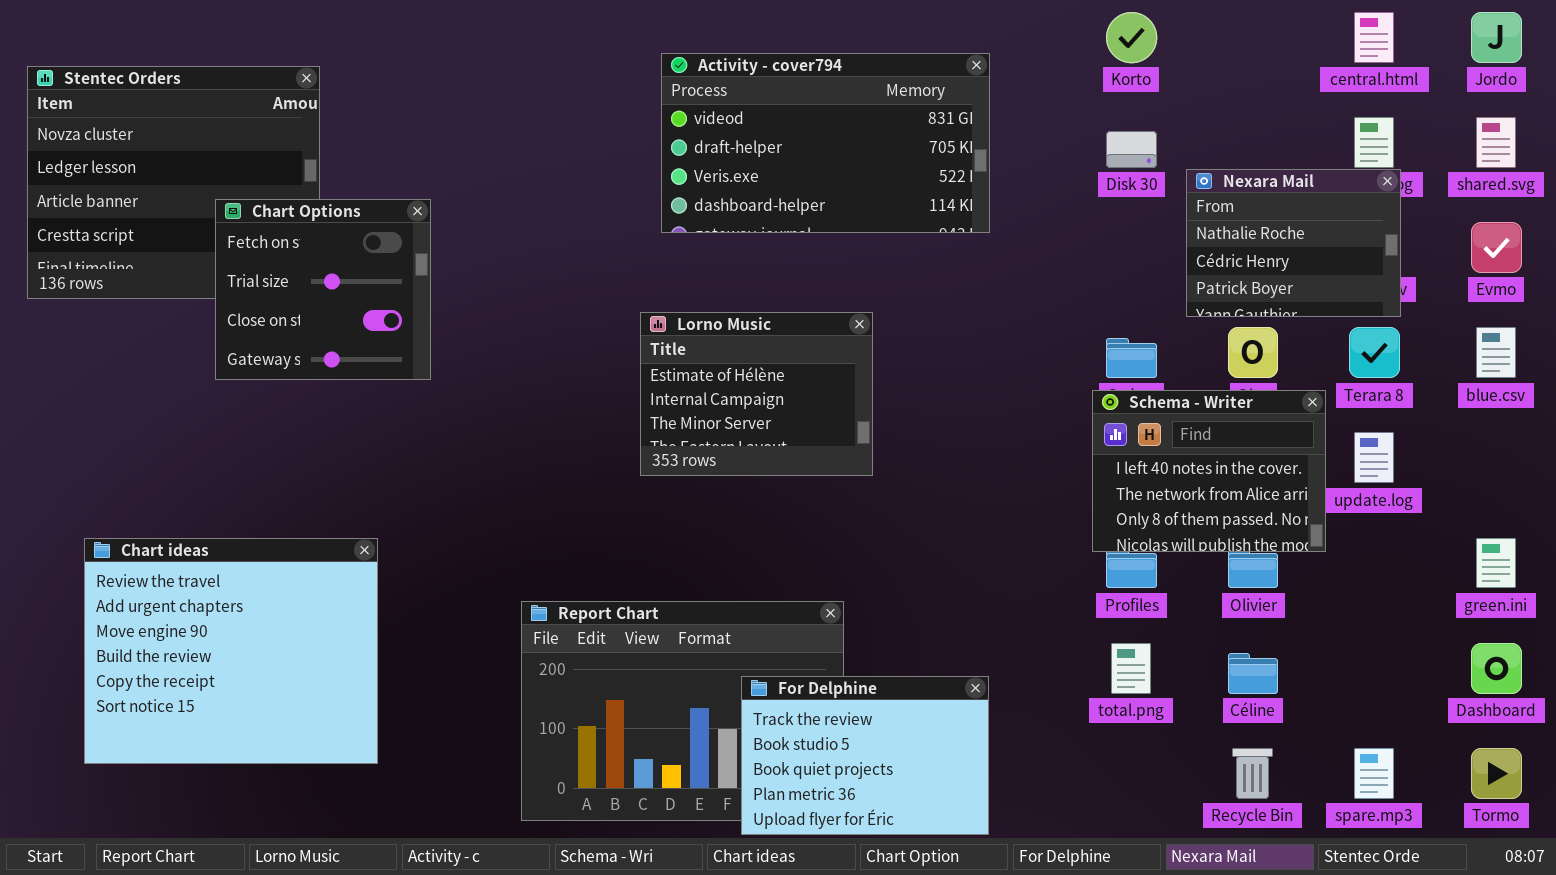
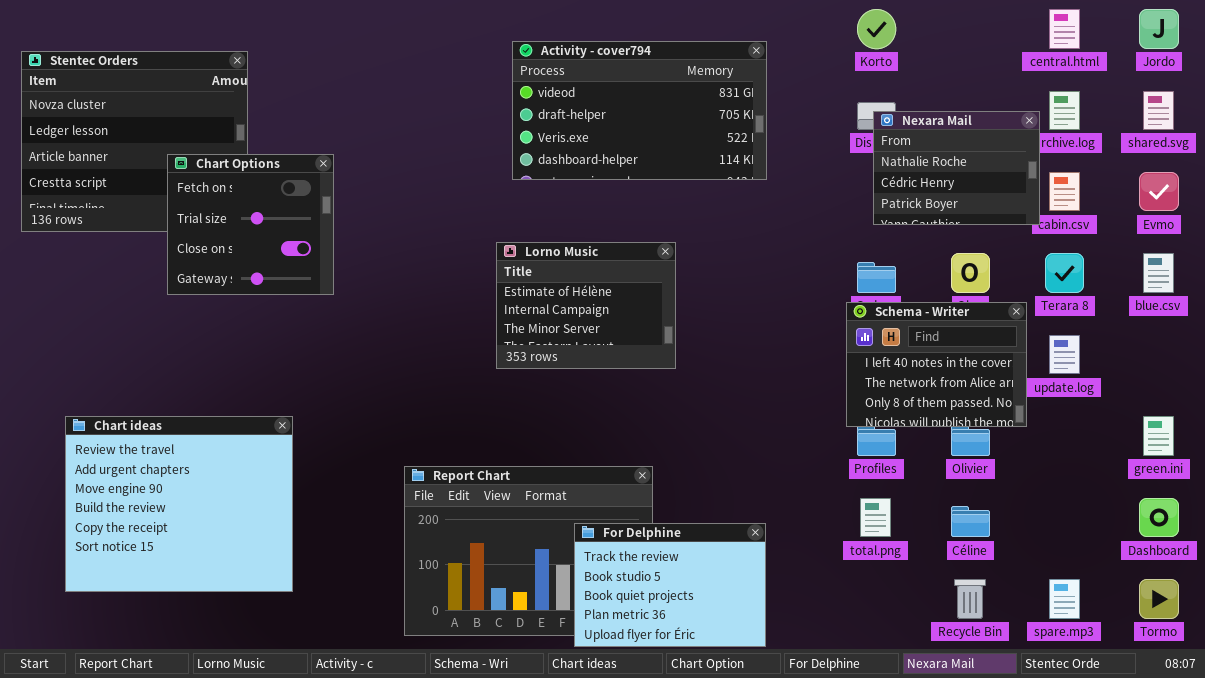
Nexara Mail: [1186,169,1401,317] -> [873,111,1040,225], moved

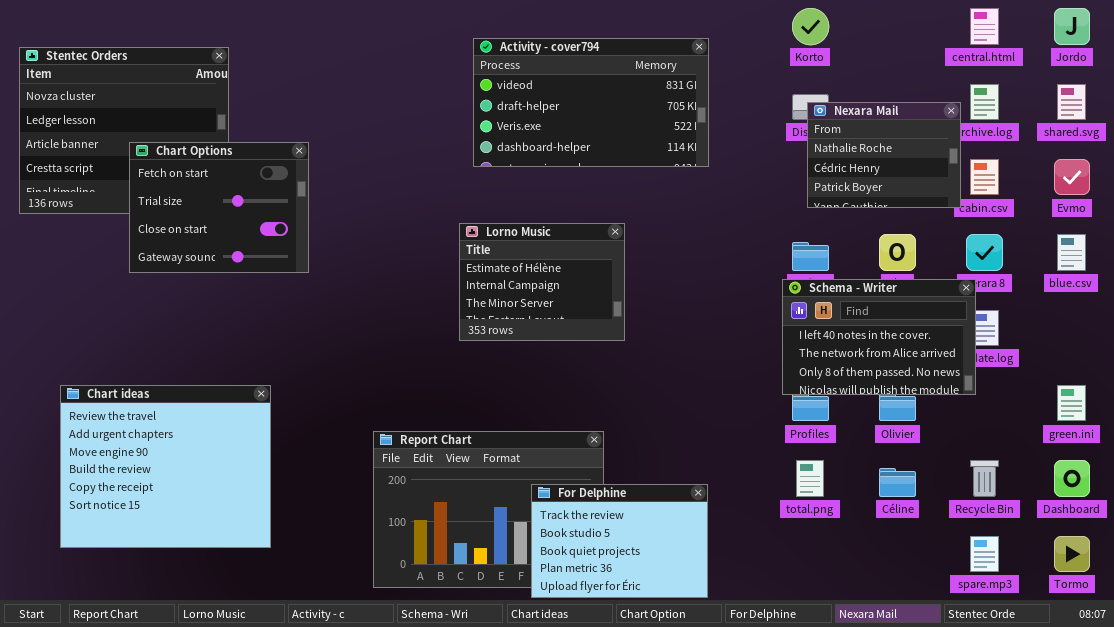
Chart Options: [167,154,334,295] -> [129,142,309,273], resized
Schema - Writer: [846,302,1027,427] -> [782,279,976,395], resized
Recycle Bin: [954,579,986,619] -> [970,460,999,497], moved

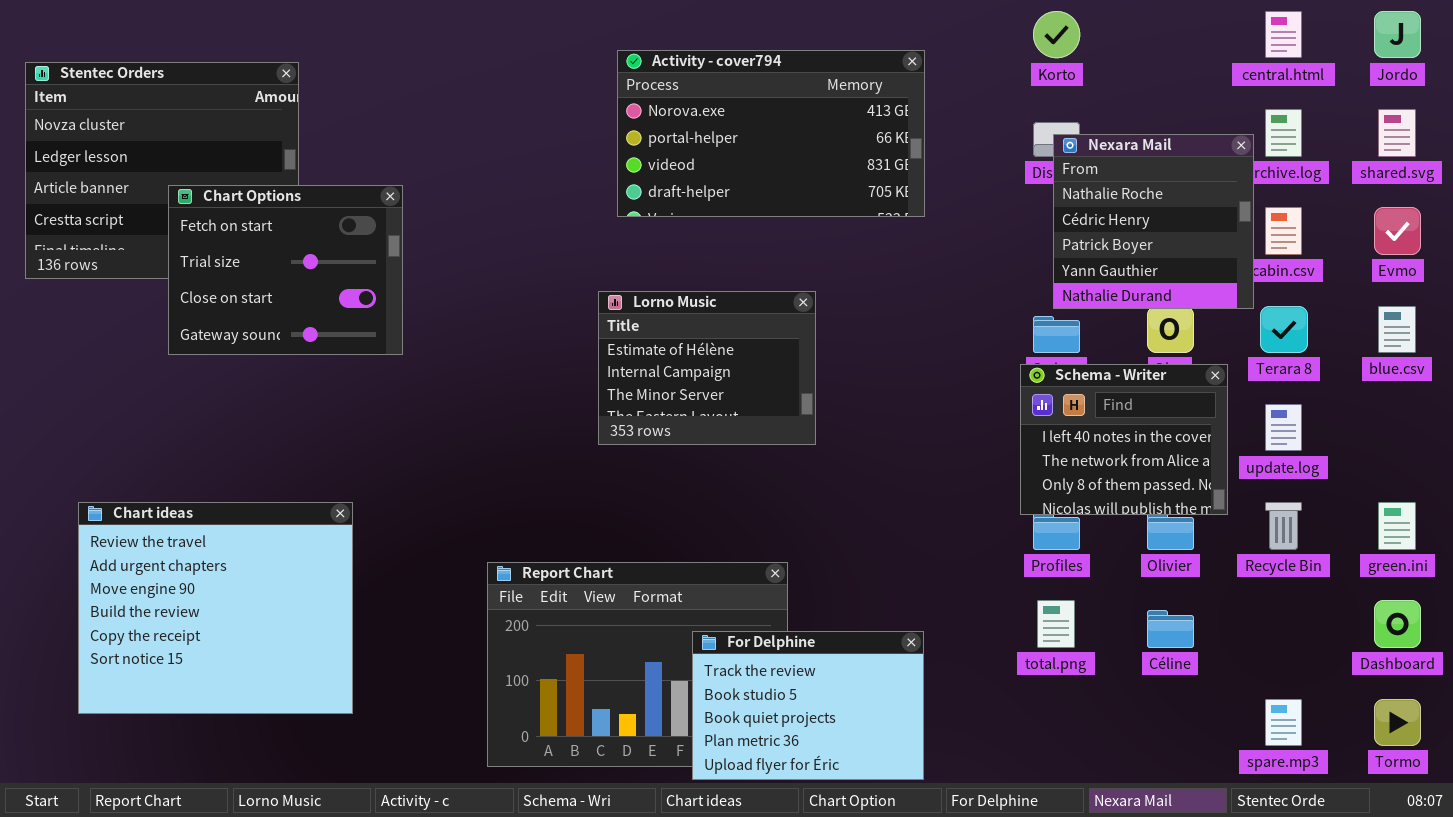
Activity - cover794: [473,38,709,167] -> [617,50,925,217], scrolled up 2 rows
Nexara Mail: [807,102,961,208] -> [1053,134,1254,309], resized
Schema - Writer: [782,279,976,395] -> [1020,364,1228,515], resized
Recycle Bin: [970,460,999,497] -> [1265,502,1302,550], moved

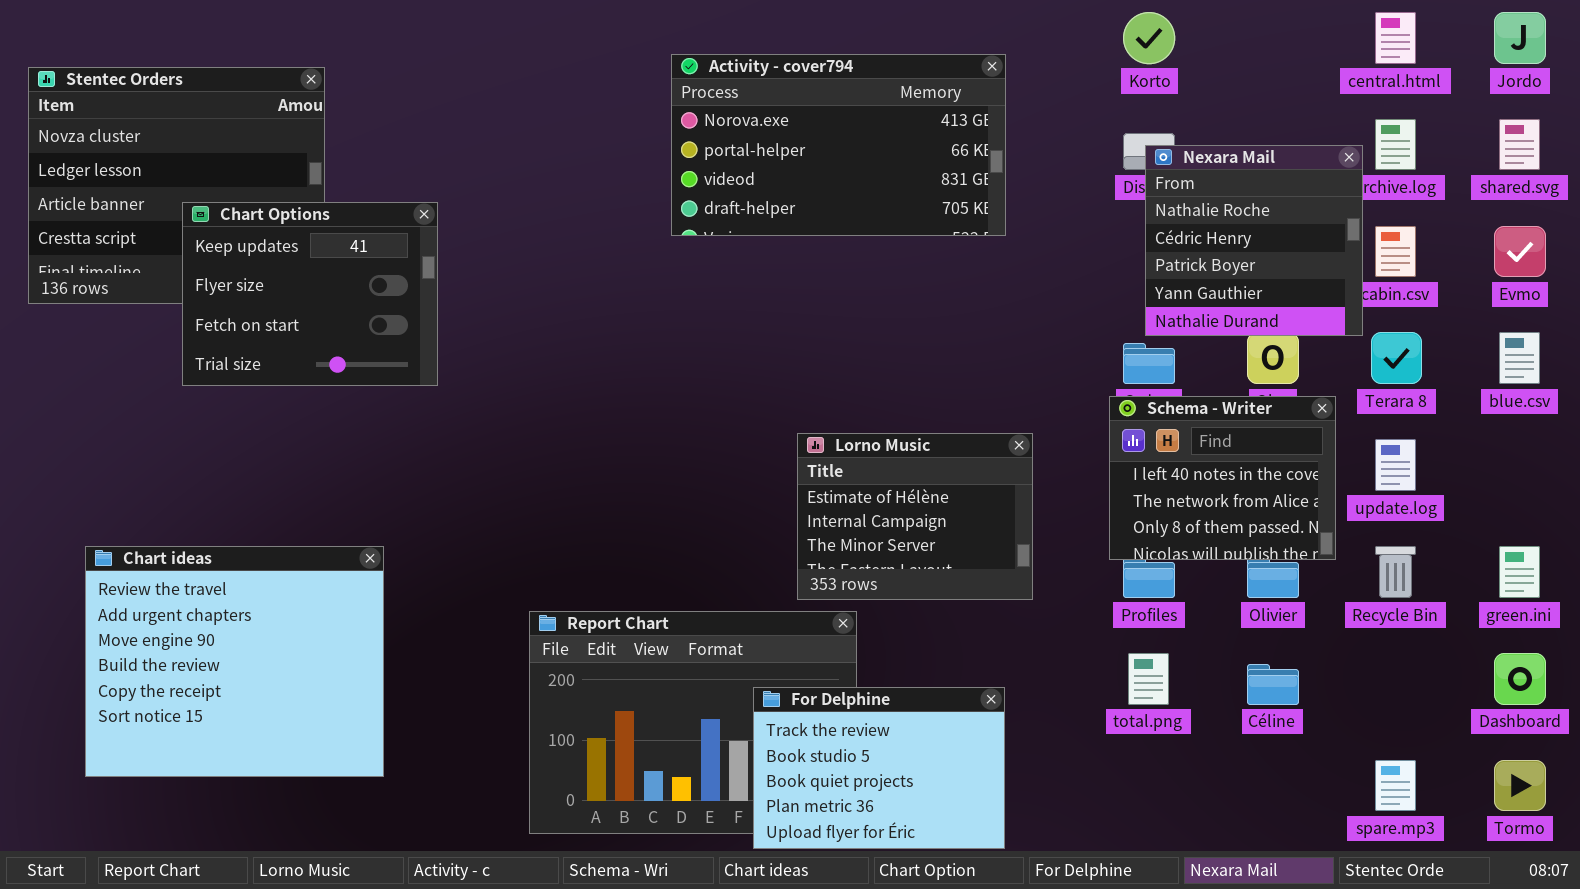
Chart Options: [168,185,403,355] -> [182,202,438,386], scrolled up 2 rows
Lorno Music: [598,291,816,445] -> [797,433,1033,600], moved

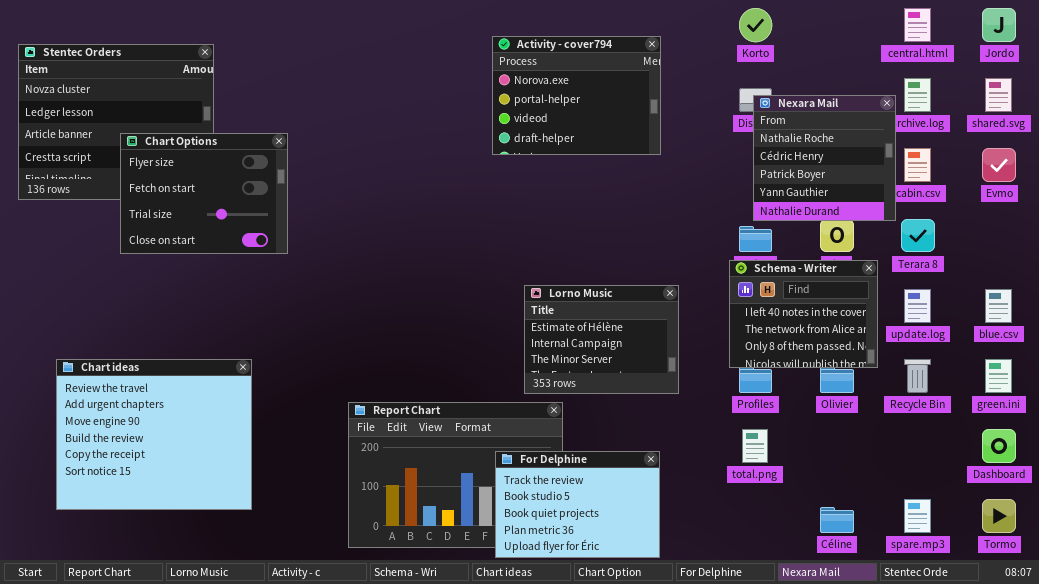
Activity - cover794: [671,54,1006,236] -> [492,36,661,155], resized
Chart Options: [182,202,438,386] -> [120,133,288,254], scrolled down 1 row
blue.csv: [1499,332,1540,384] -> [985,289,1012,323], moved
Céline: [1247,664,1299,705] -> [820,507,854,533], moved

